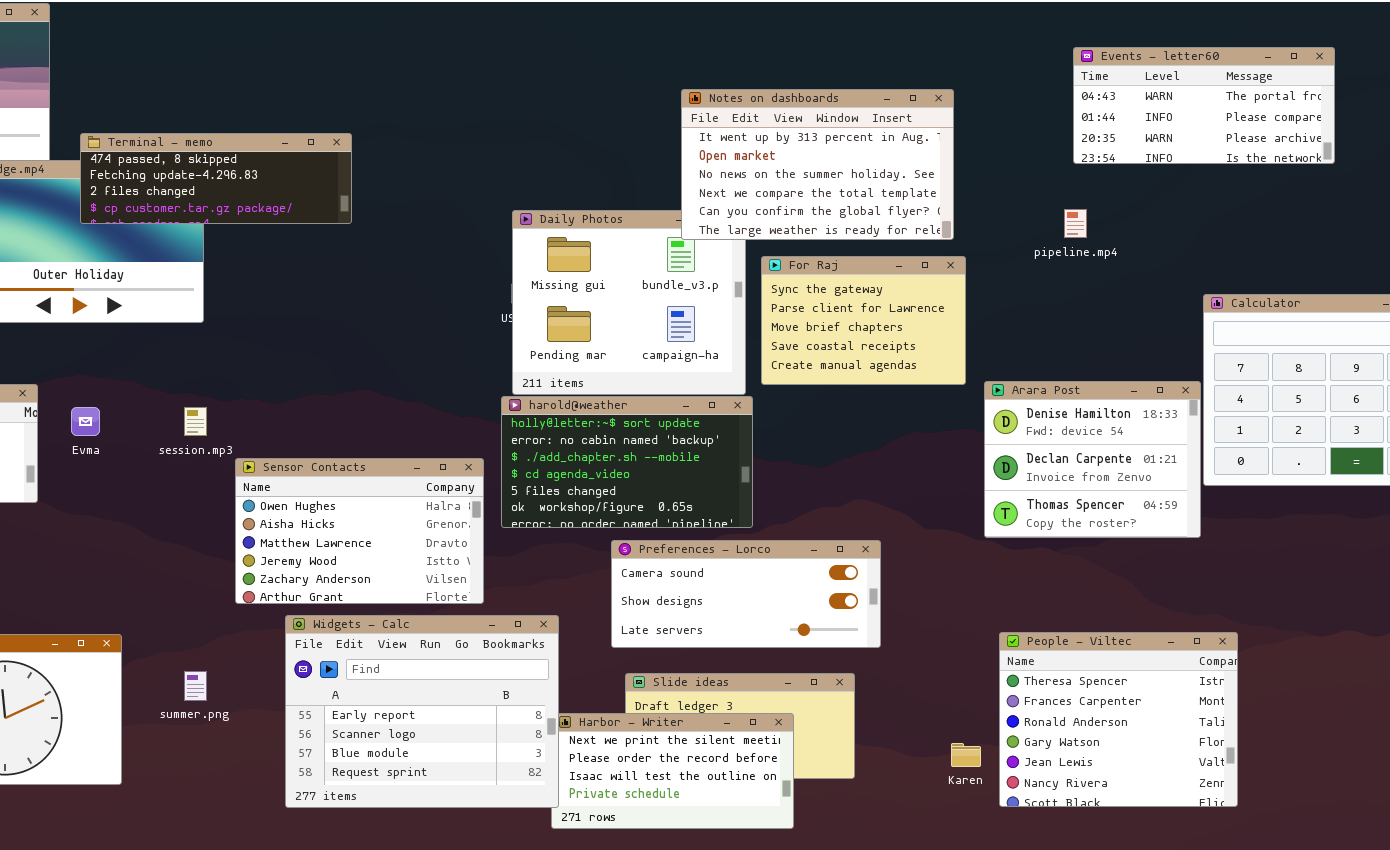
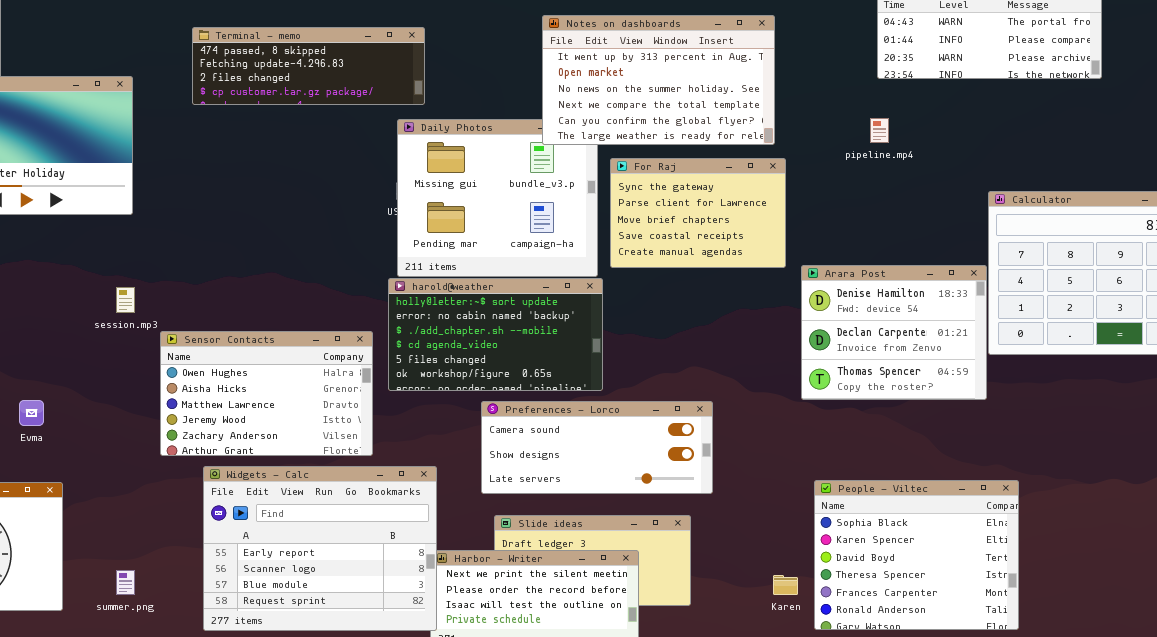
Terminal - memo: [80,133,352,224] -> [192,27,425,105], moved
Evma: [71,407,100,436] -> [19,400,44,426], moved
People - Viltec: [999,632,1238,807] -> [814,480,1019,630], scrolled up 3 rows
summer.png: [184,671,207,701] -> [116,570,135,595], moved

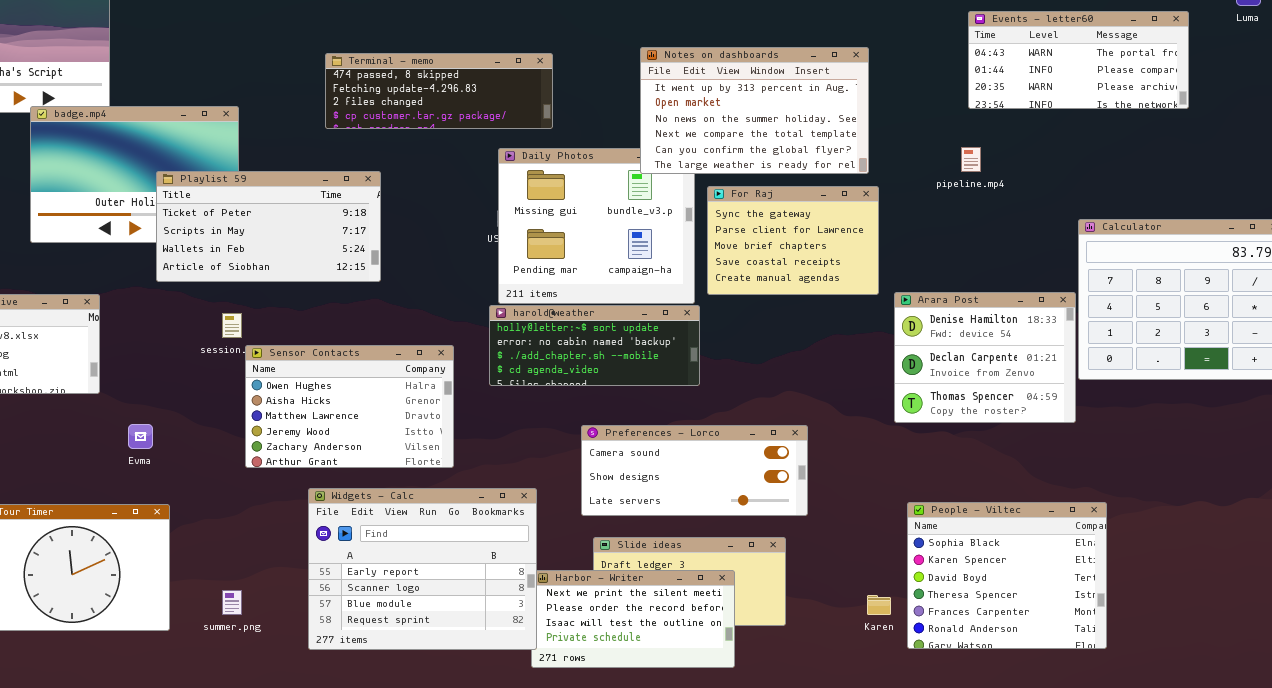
Terminal - memo: [192,27,425,105] -> [325,53,553,129], moved
Playlist 59: none -> [156,171,381,282], opened
harold@weather: [388,278,603,391] -> [489,305,700,386], resized
Sensor Contacts: [160,331,373,456] -> [245,345,454,468], moved

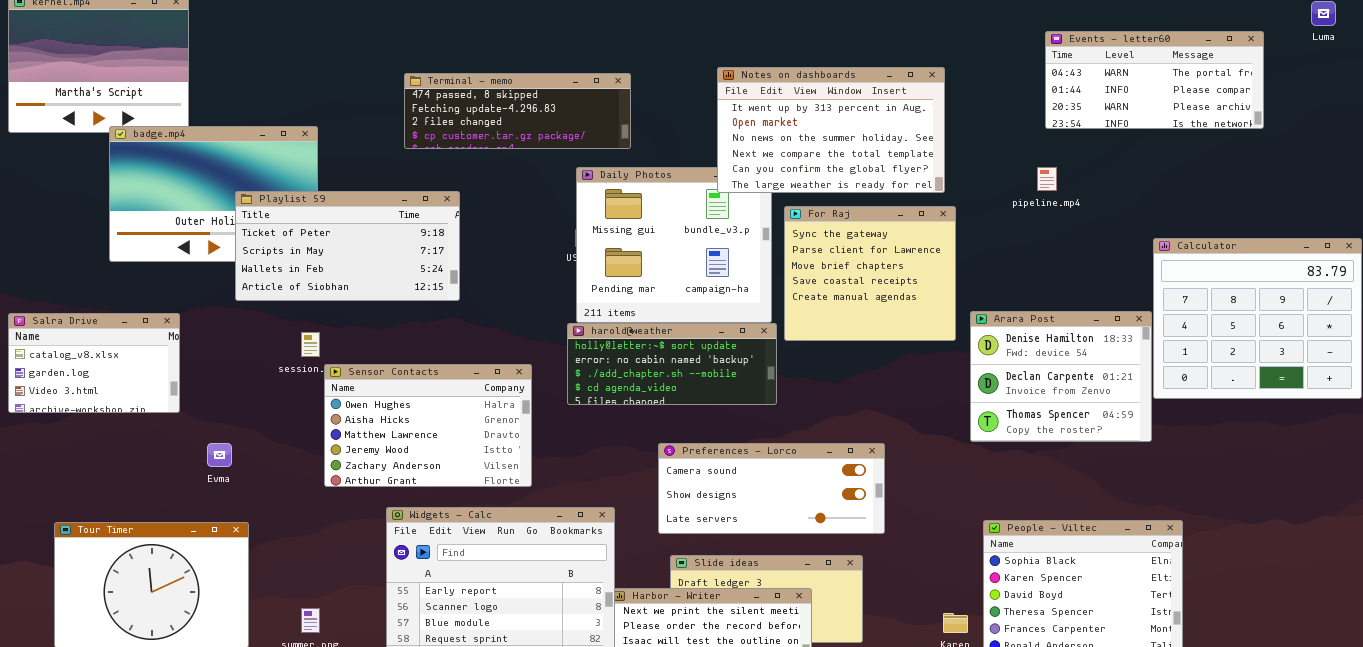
For Raj: [707,186,879,295] -> [784,206,956,341], resized

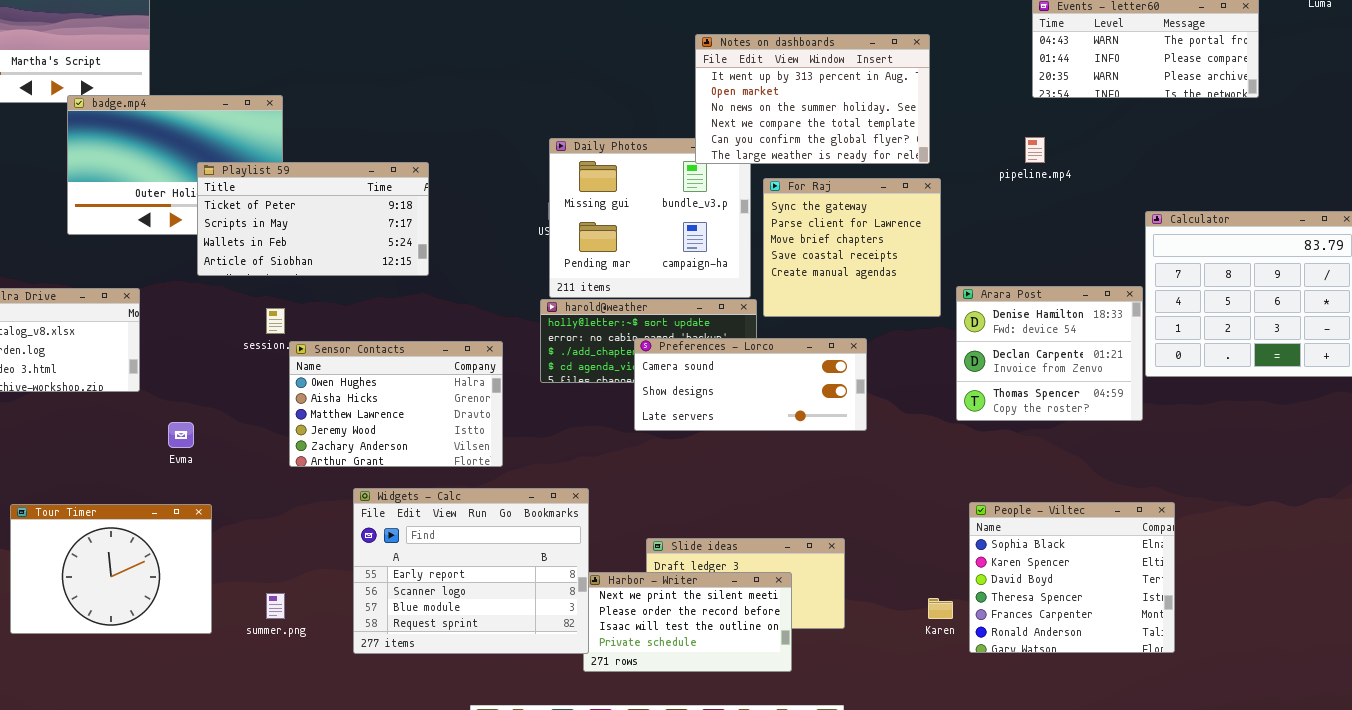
Terminal - memo: [404,73,631,149] -> none, closed
Preferences - Lorco: [658,443,885,534] -> [634,338,867,431], moved

